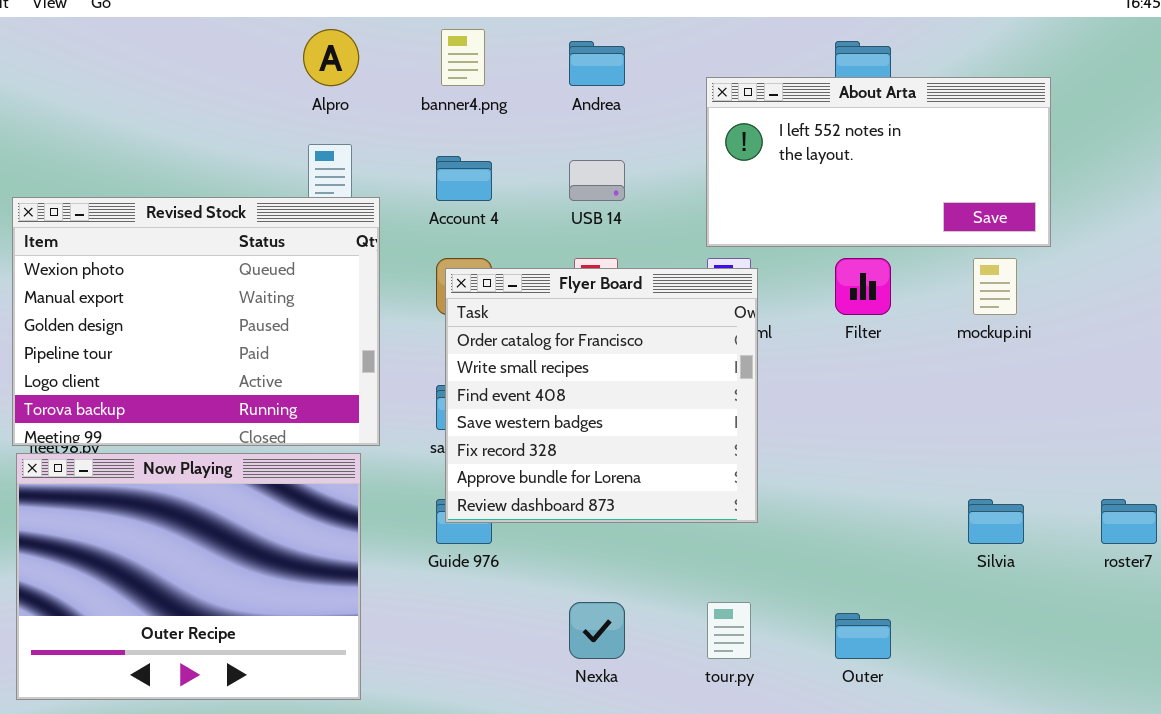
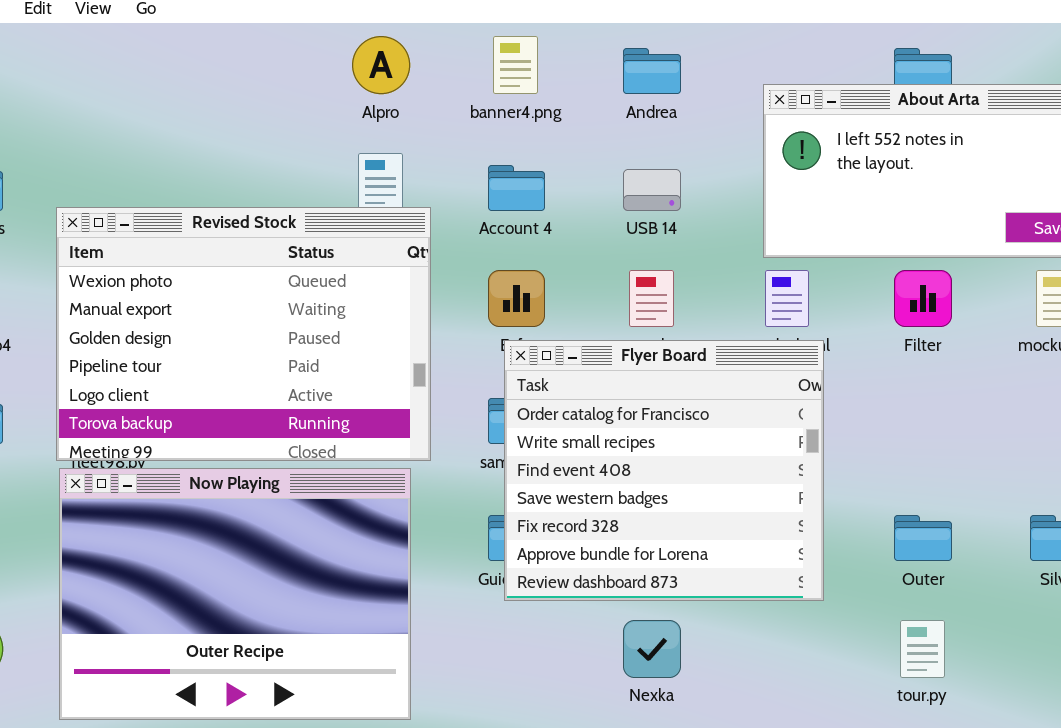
Flyer Board: [445,268,758,523] -> [504,340,824,601], moved
tour.py: [707,602,751,659] -> [900,620,945,678], moved
Outer: [835,613,891,659] -> [894,515,952,561], moved

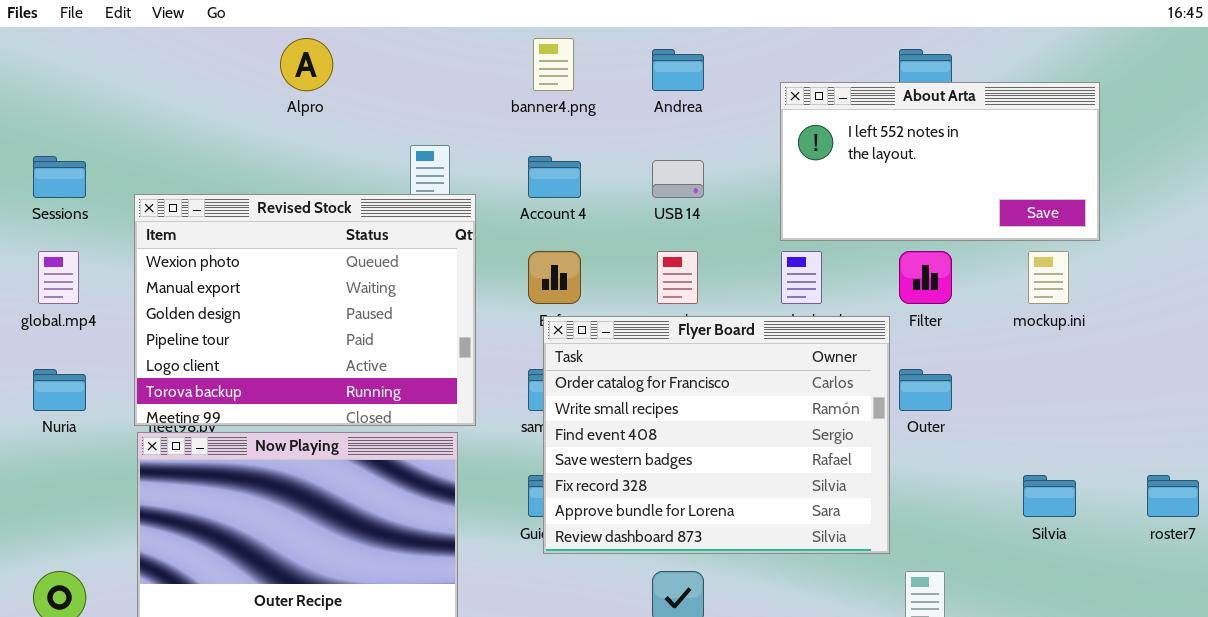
Alpro: [352,36,410,94] -> [280,38,333,91], moved
Flyer Board: [504,340,824,601] -> [543,316,890,554], resized
Outer: [894,515,952,561] -> [899,369,952,411], moved

